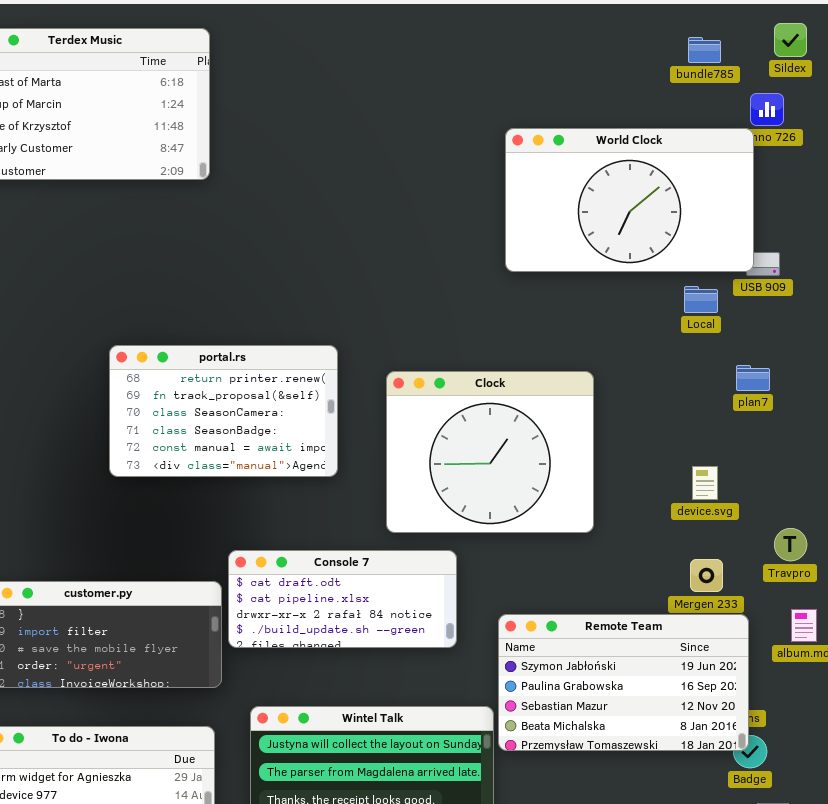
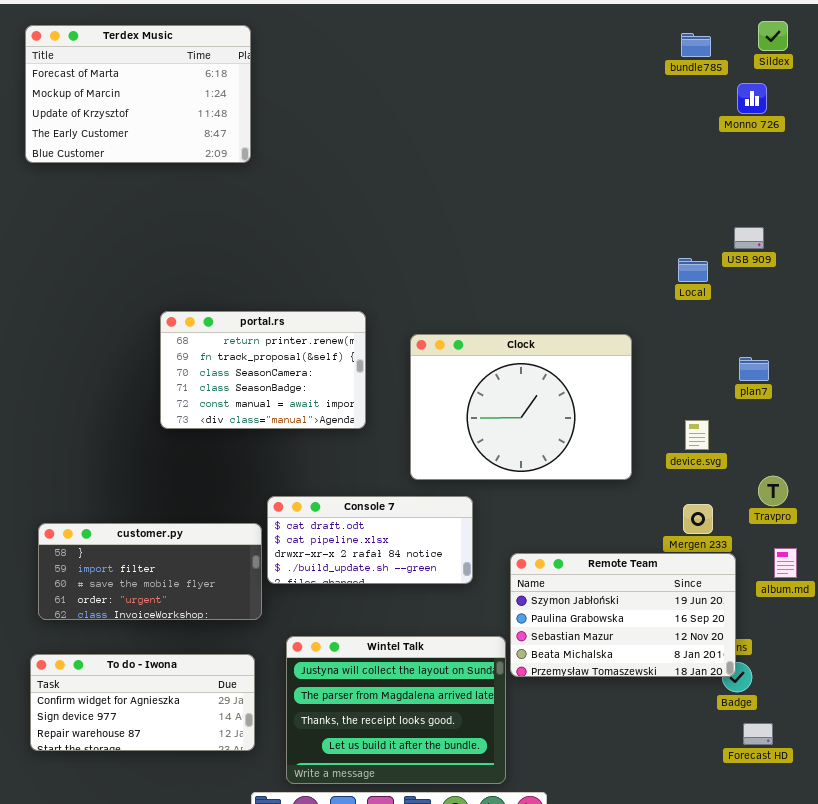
World Clock: [505,128,754,272] -> none, closed
plan7: [736,365,770,391] -> [739,357,769,381], moved
Clock: [386,371,594,533] -> [410,334,632,480], resized

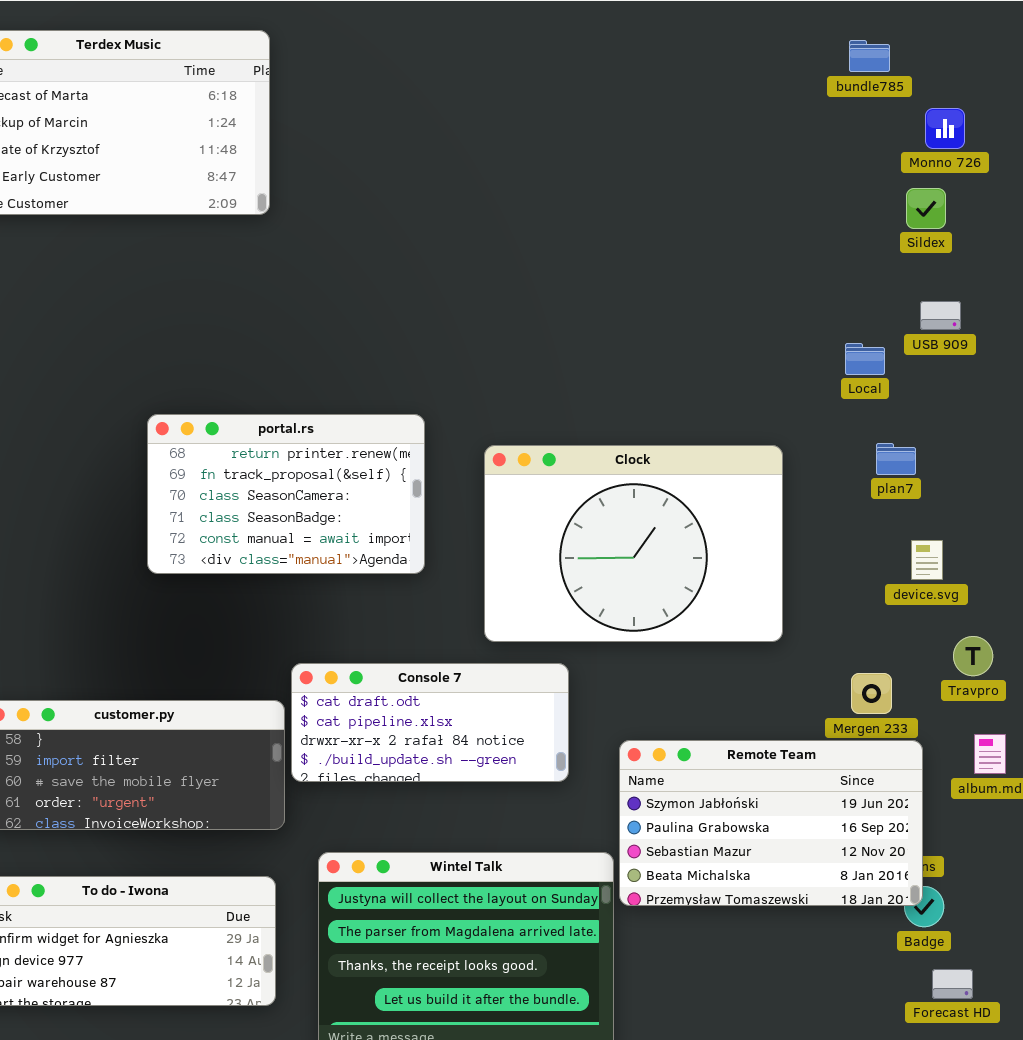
Sildex: [758,21,788,51] -> [906,188,946,229], moved
plan7: [739,357,769,381] -> [876,443,916,475], moved
device.svg: [685,420,709,450] -> [911,540,943,580], moved

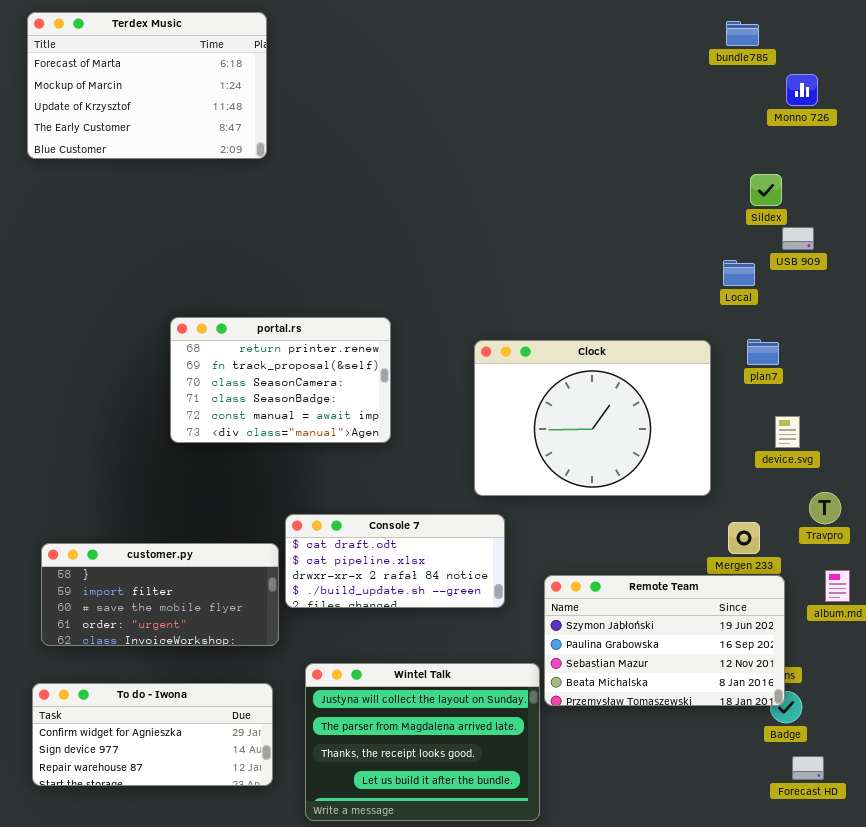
Sildex: [906,188,946,229] -> [750,174,782,206], moved
Clock: [484,445,783,642] -> [474,340,711,496], moved

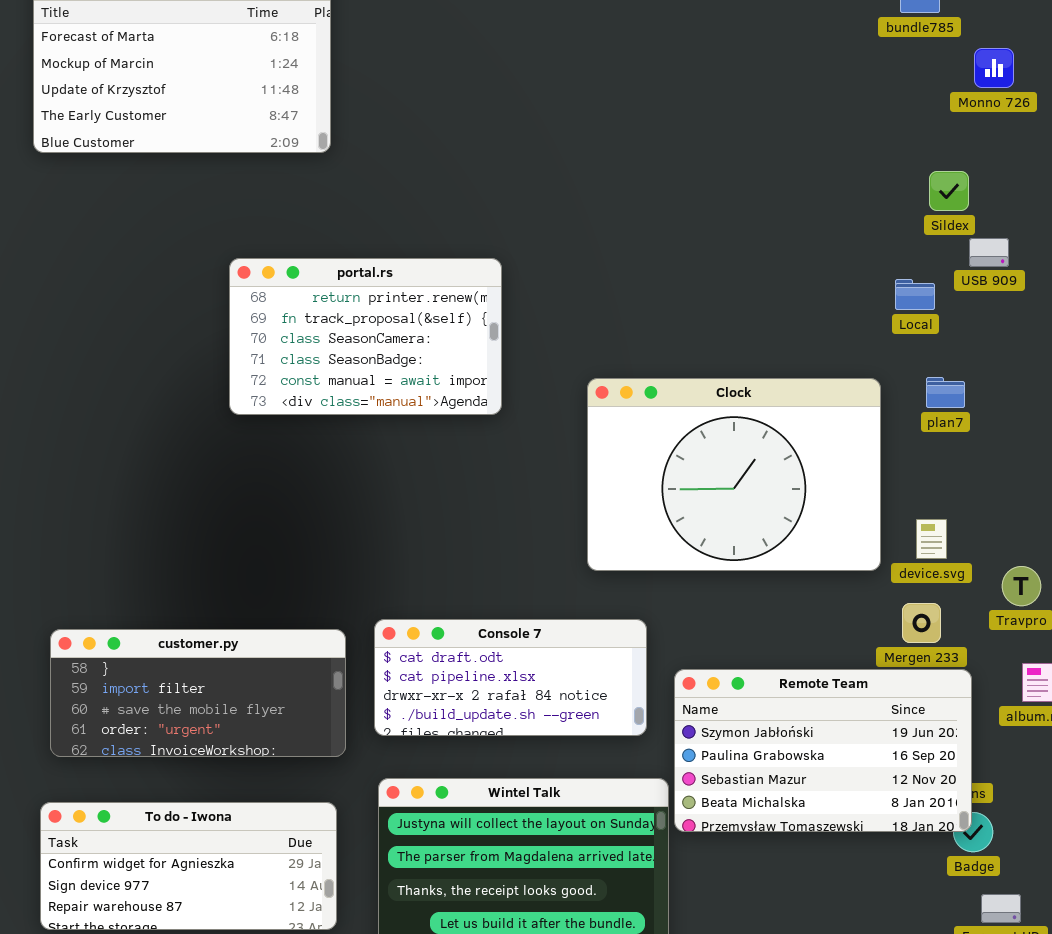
portal.rs: [170,317,391,443] -> [229,258,502,415], moved
device.svg: [775,416,800,448] -> [916,519,947,559], moved
Console 7: [285,514,505,608] -> [374,619,647,736], moved

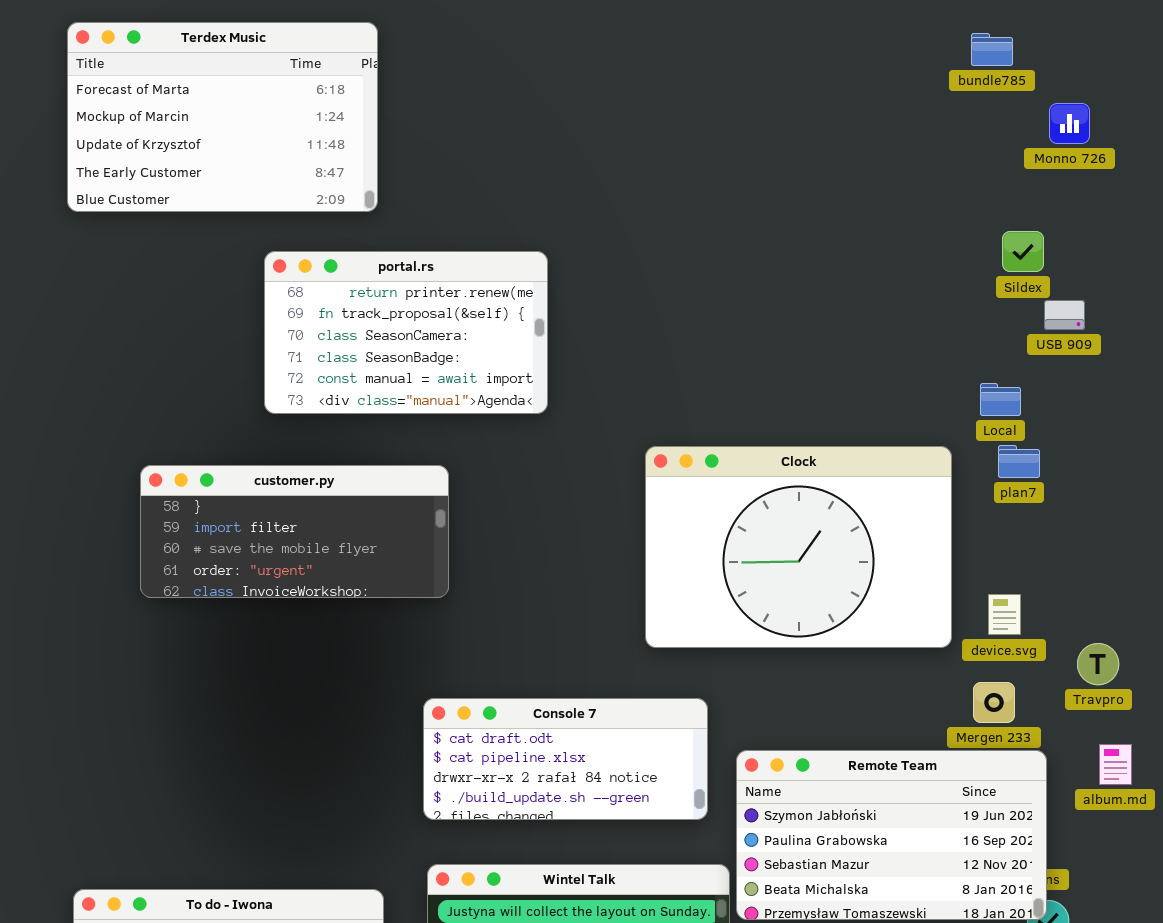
portal.rs: [229,258,502,415] -> [264,251,548,414], moved
Local: [895,279,935,310] -> [980,383,1021,416], moved
customer.py: [50,629,346,757] -> [140,465,449,598], moved

